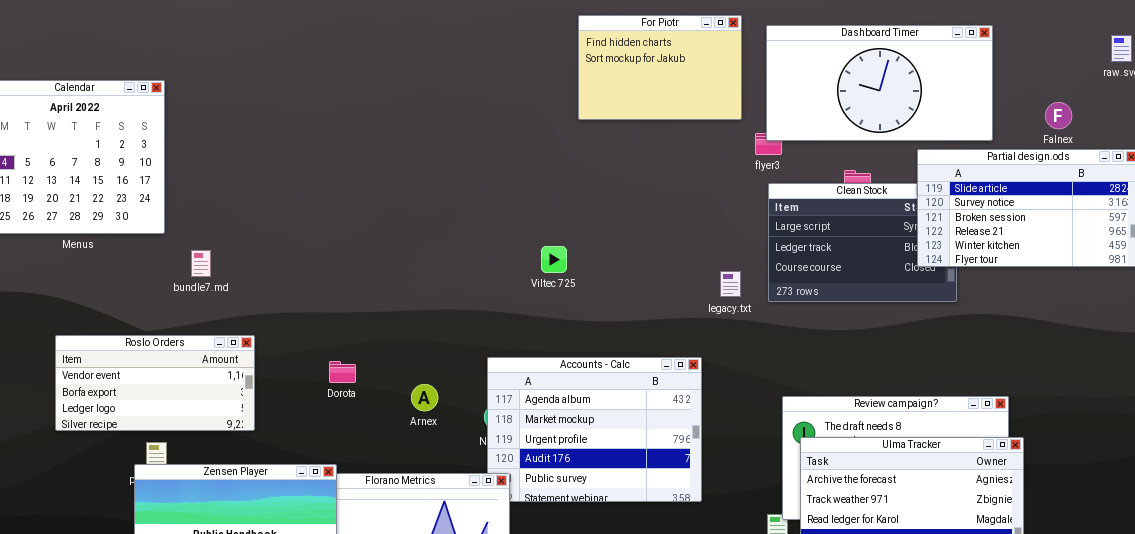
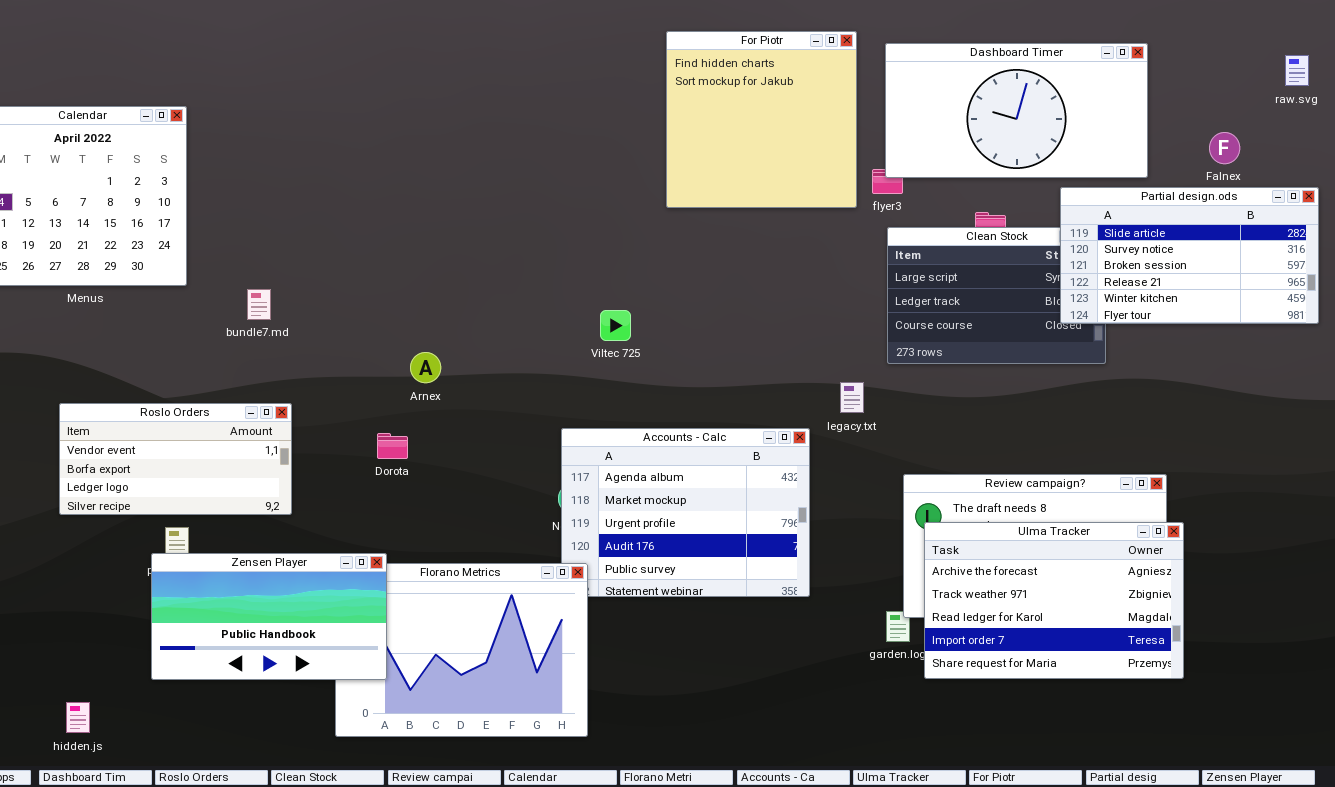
For Piotr: [578,15,742,120] -> [666,31,857,208], resized
Viltec 725: [541,246,567,273] -> [600,310,631,341], moved
bundle7.md: [191,250,211,277] -> [247,289,271,320], moved
legacy.txt: [720,271,741,297] -> [840,382,864,413], moved
Arnex: [411,384,438,411] -> [410,352,441,383], moved

